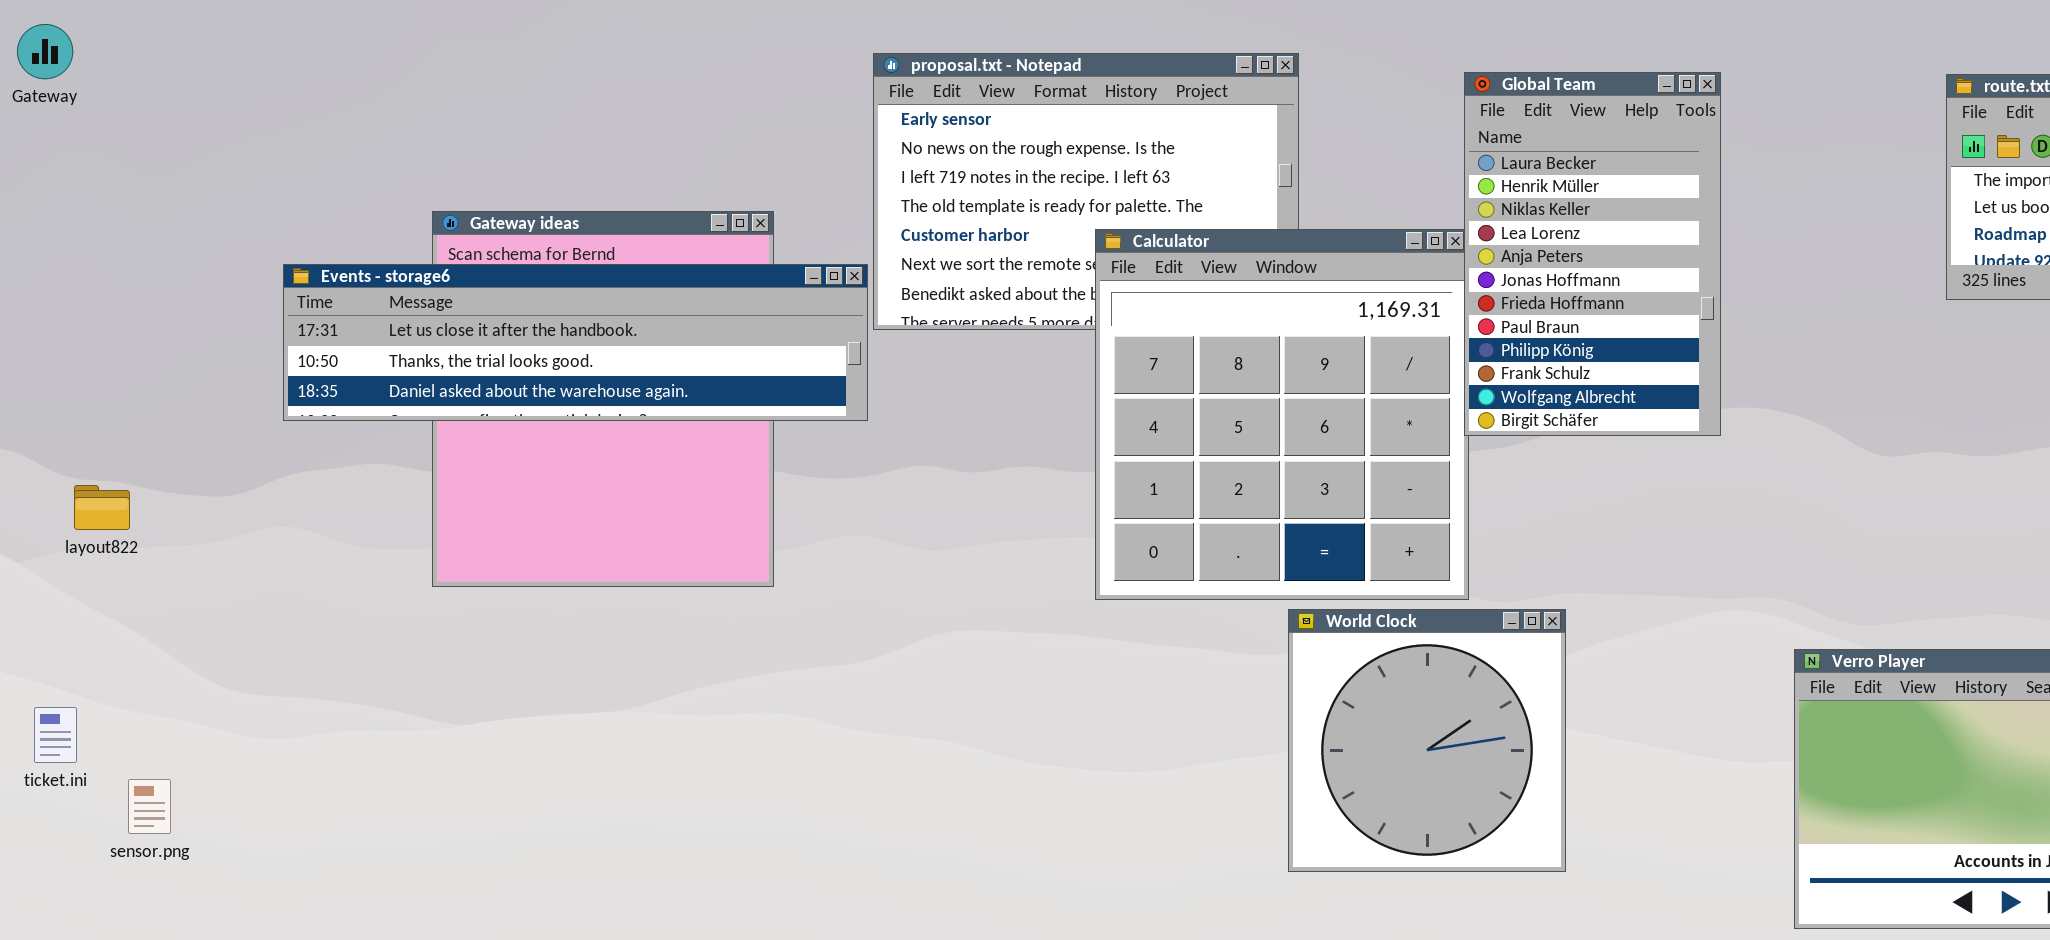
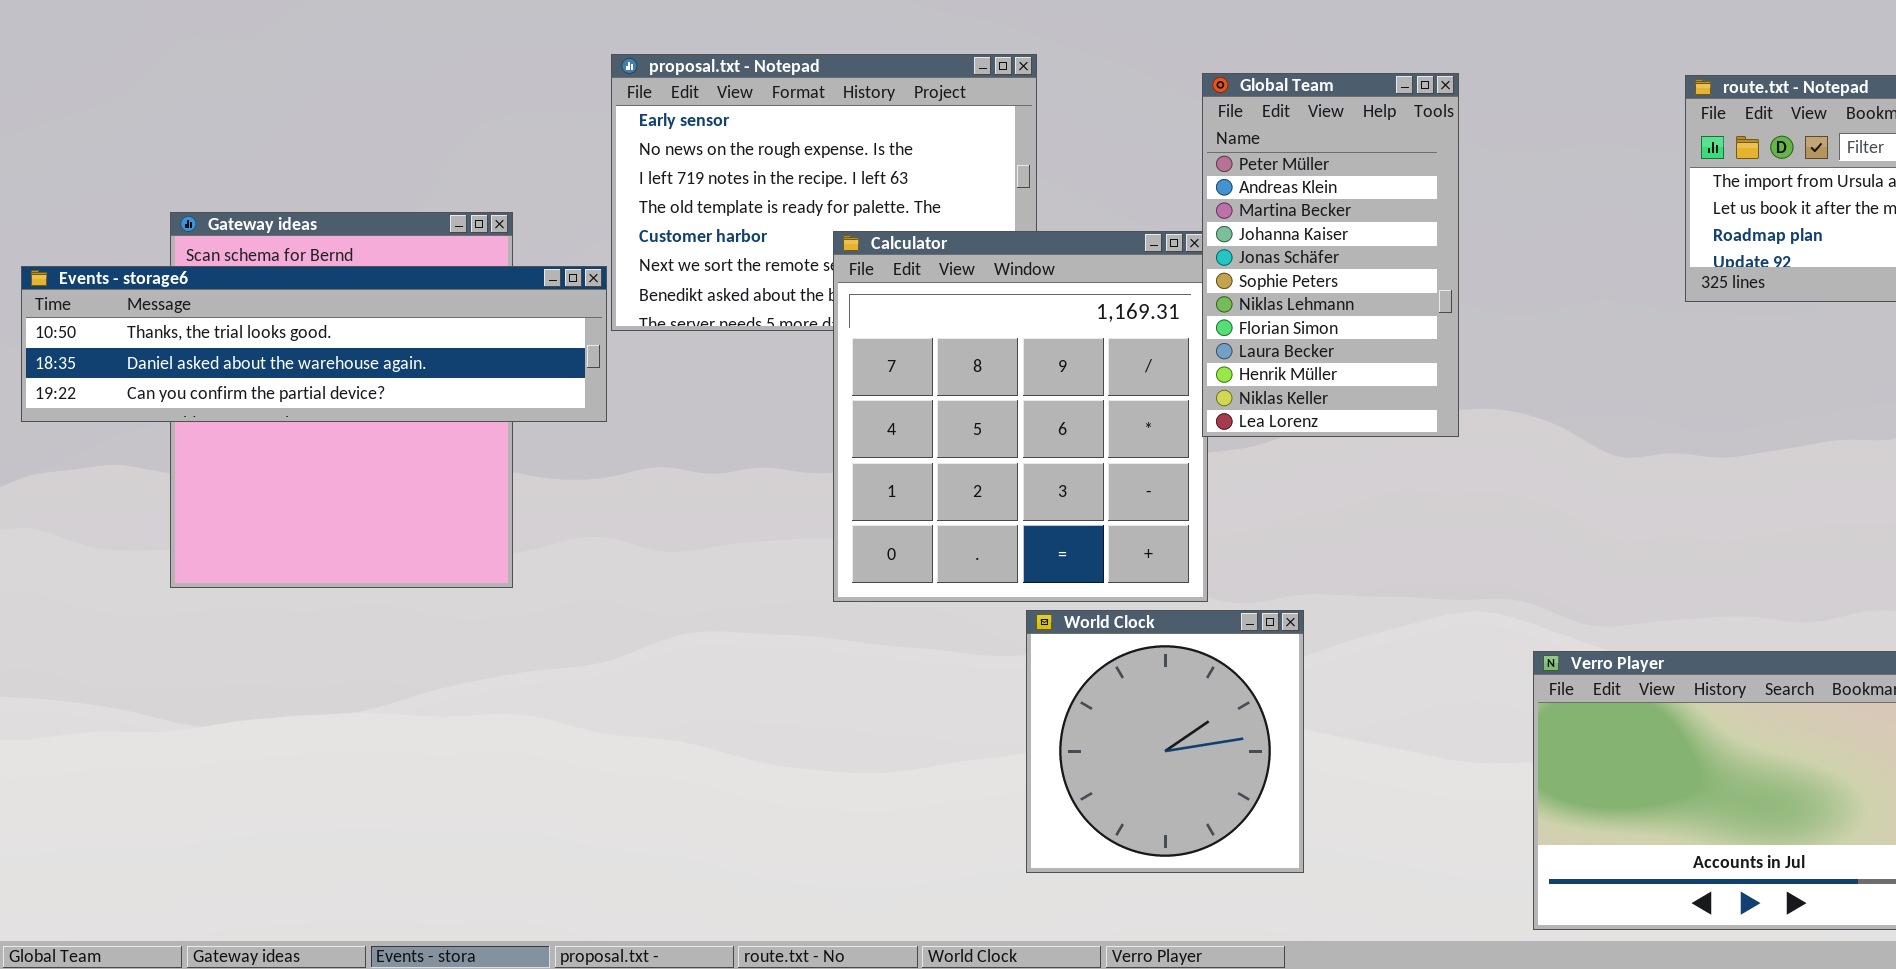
Global Team: [1464,72,1721,436] -> [1202,73,1459,437], scrolled up 8 rows
Events - storage6: [283,264,868,421] -> [21,266,607,422], scrolled down 1 row

